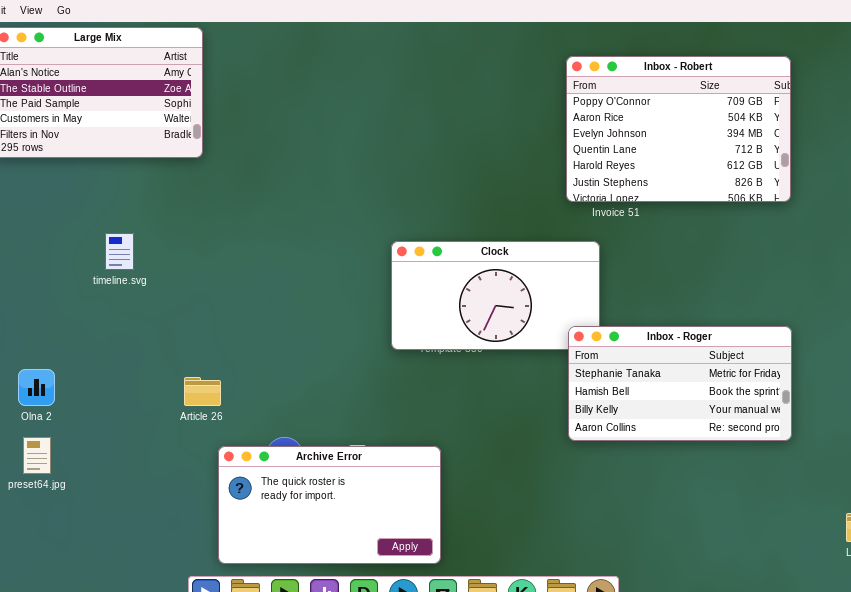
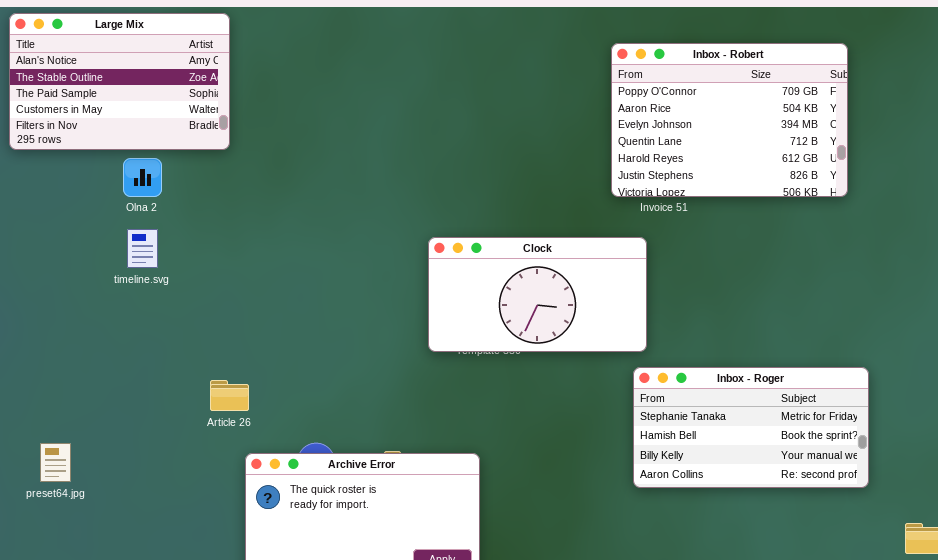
Inbox - Roger: [568,326,792,441] -> [633,367,869,488], moved
Olna 2: [18,369,55,406] -> [123,158,162,197], moved

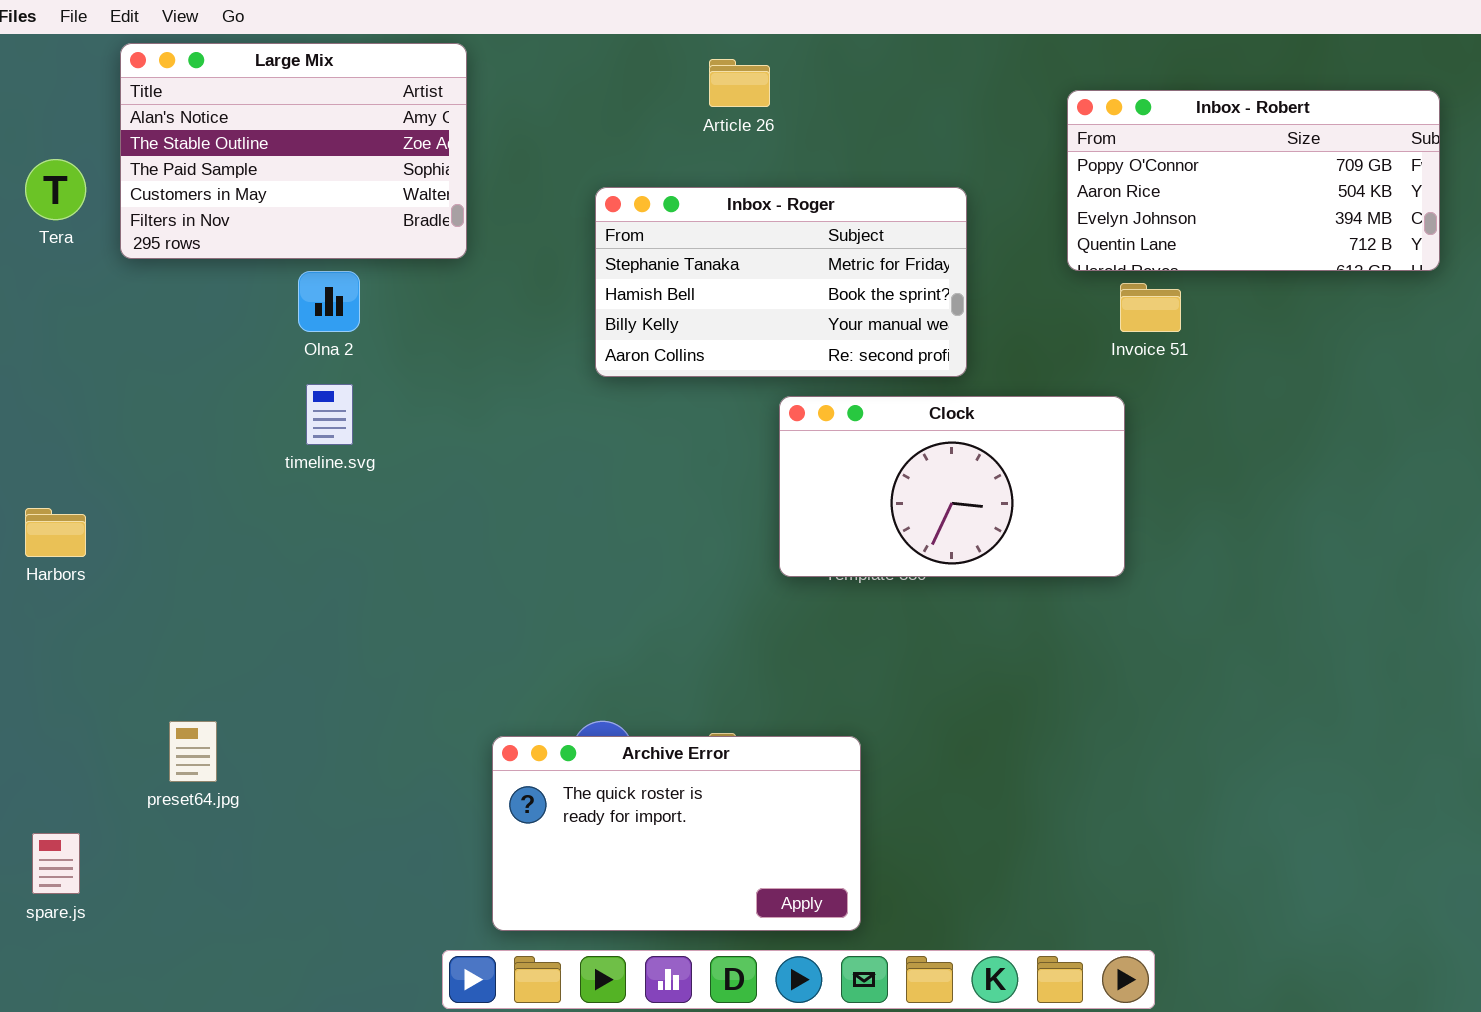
Inbox - Robert: [611,43,848,197] -> [1067,90,1440,271], resized
Inbox - Roger: [633,367,869,488] -> [595,187,967,377], moved
Article 26: [210,380,249,411] -> [709,59,770,107], moved

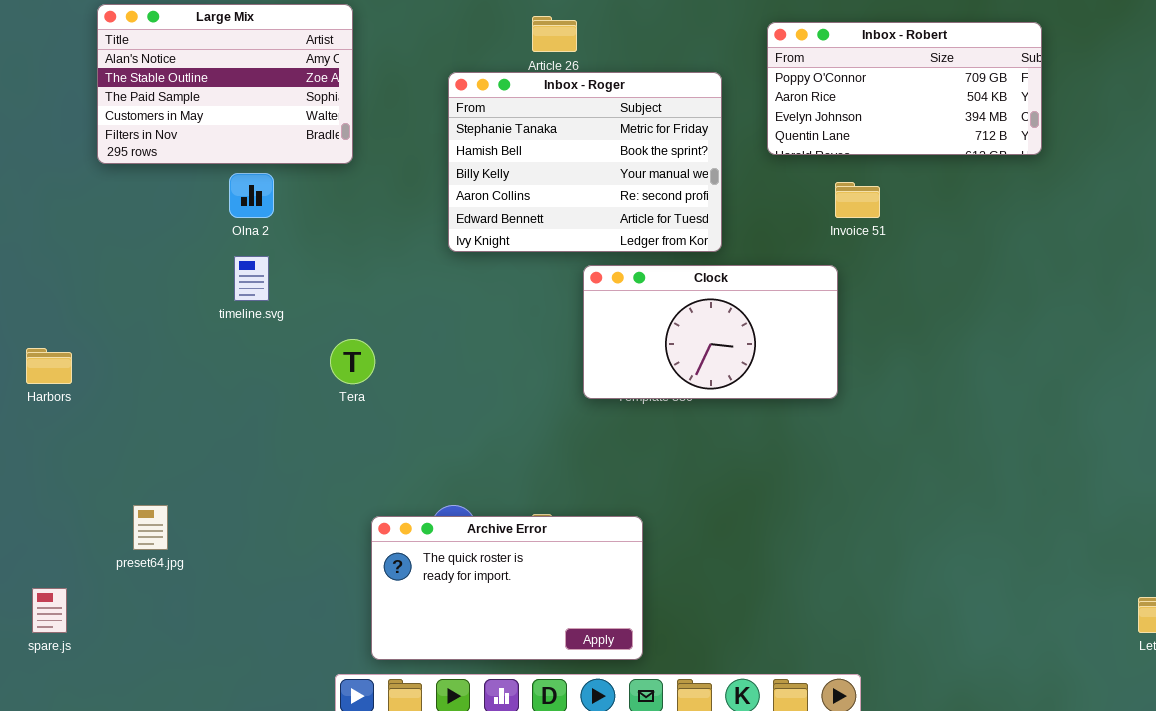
Inbox - Robert: [1067,90,1440,271] -> [767,22,1042,155], moved
Tera: [25,159,86,220] -> [330,339,375,384], moved
Inbox - Roger: [595,187,967,377] -> [448,72,722,252], resized

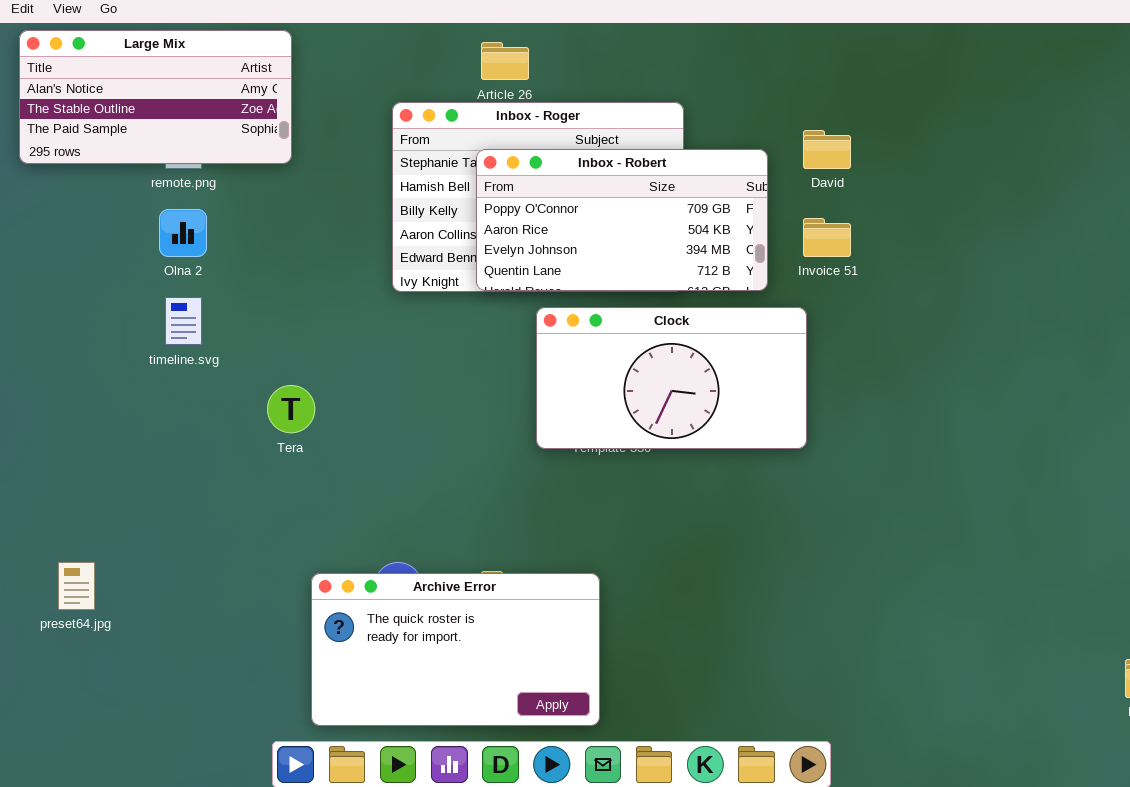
Large Mix: [97,4,353,164] -> [19,30,292,164], resized
Inbox - Robert: [767,22,1042,155] -> [476,149,768,291], moved

